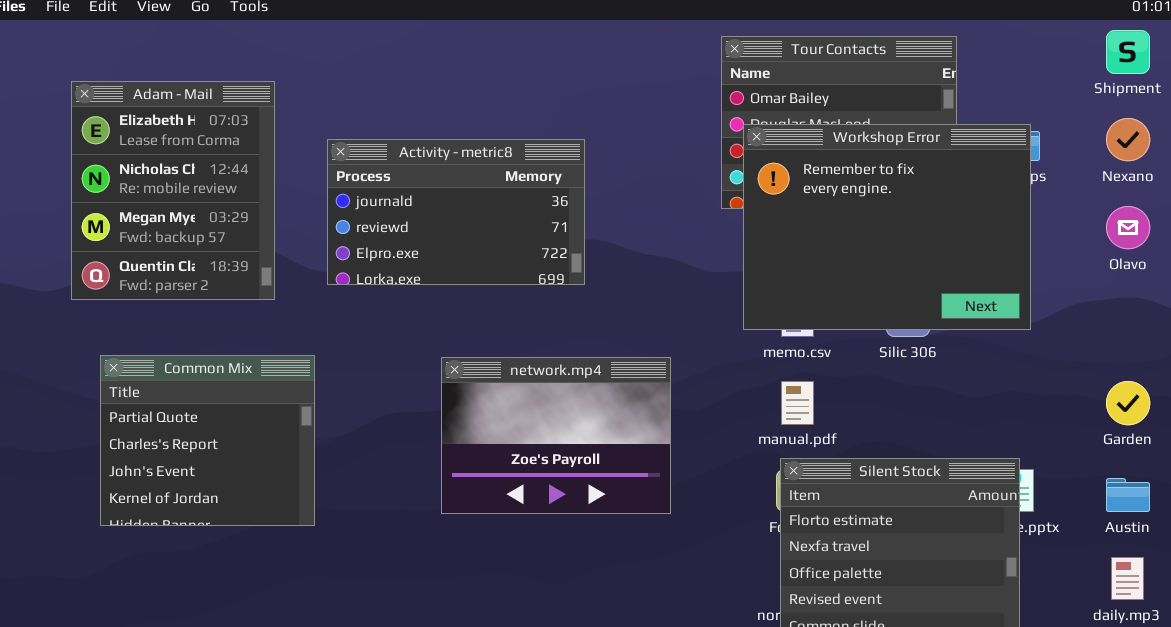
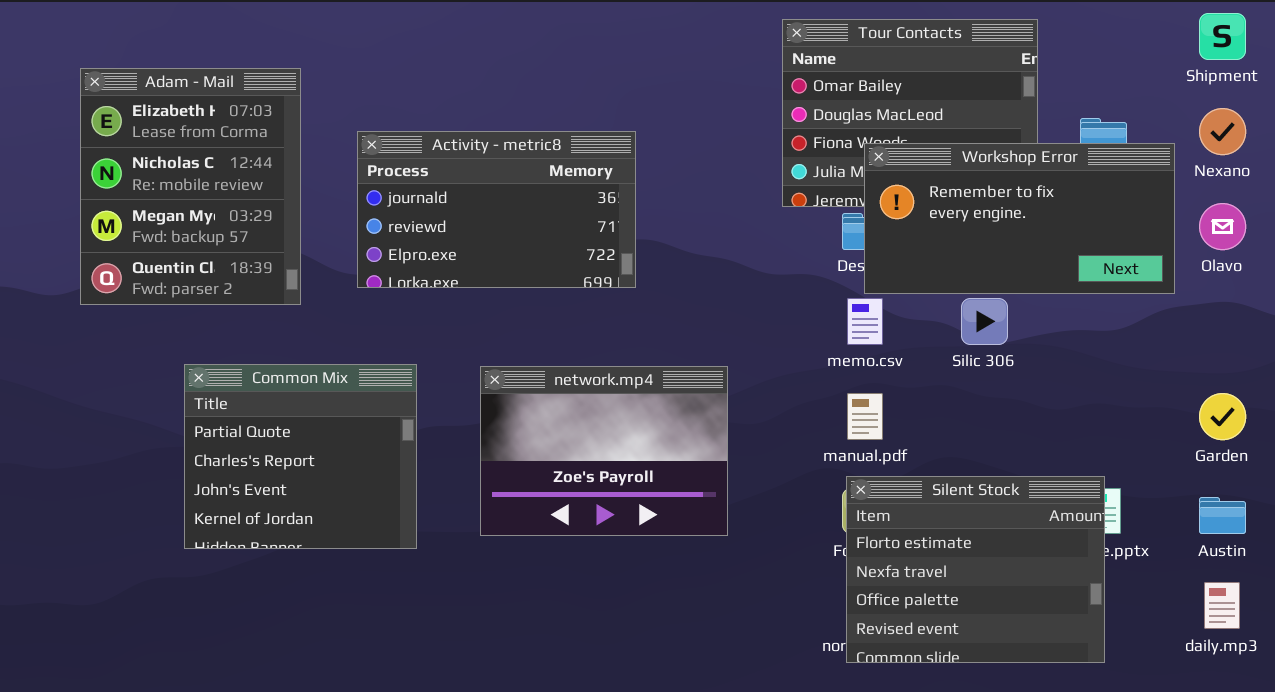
Workshop Error: [743,124,1031,330] -> [864,143,1175,294], moved, resized
Common Mix: [100,355,315,526] -> [184,364,417,549], moved

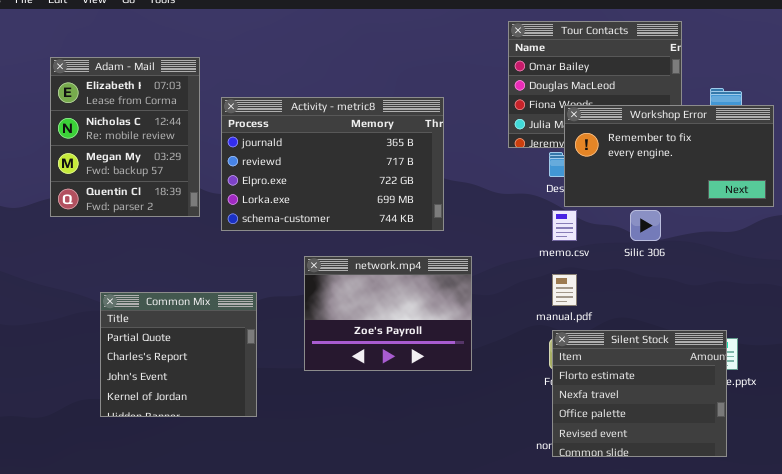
Adam - Mail: [80,68,301,305] -> [50,57,200,217], moved
Activity - metric8: [357,131,636,288] -> [221,97,444,231], resized
Common Mix: [184,364,417,549] -> [100,292,257,417], moved

